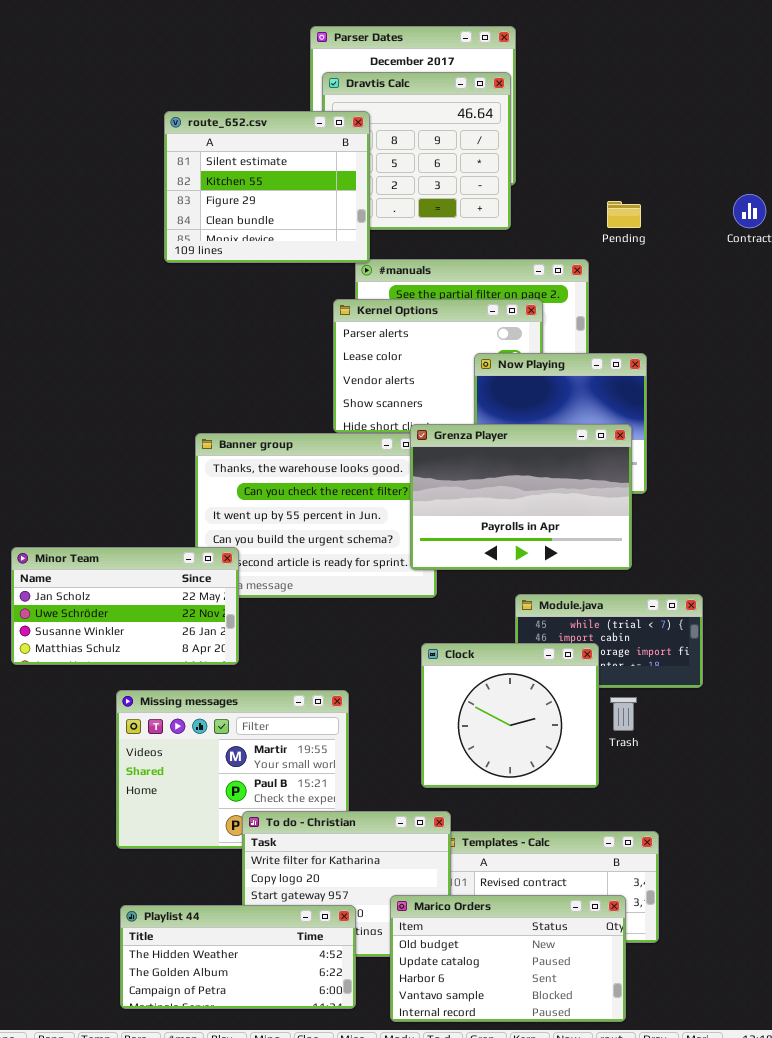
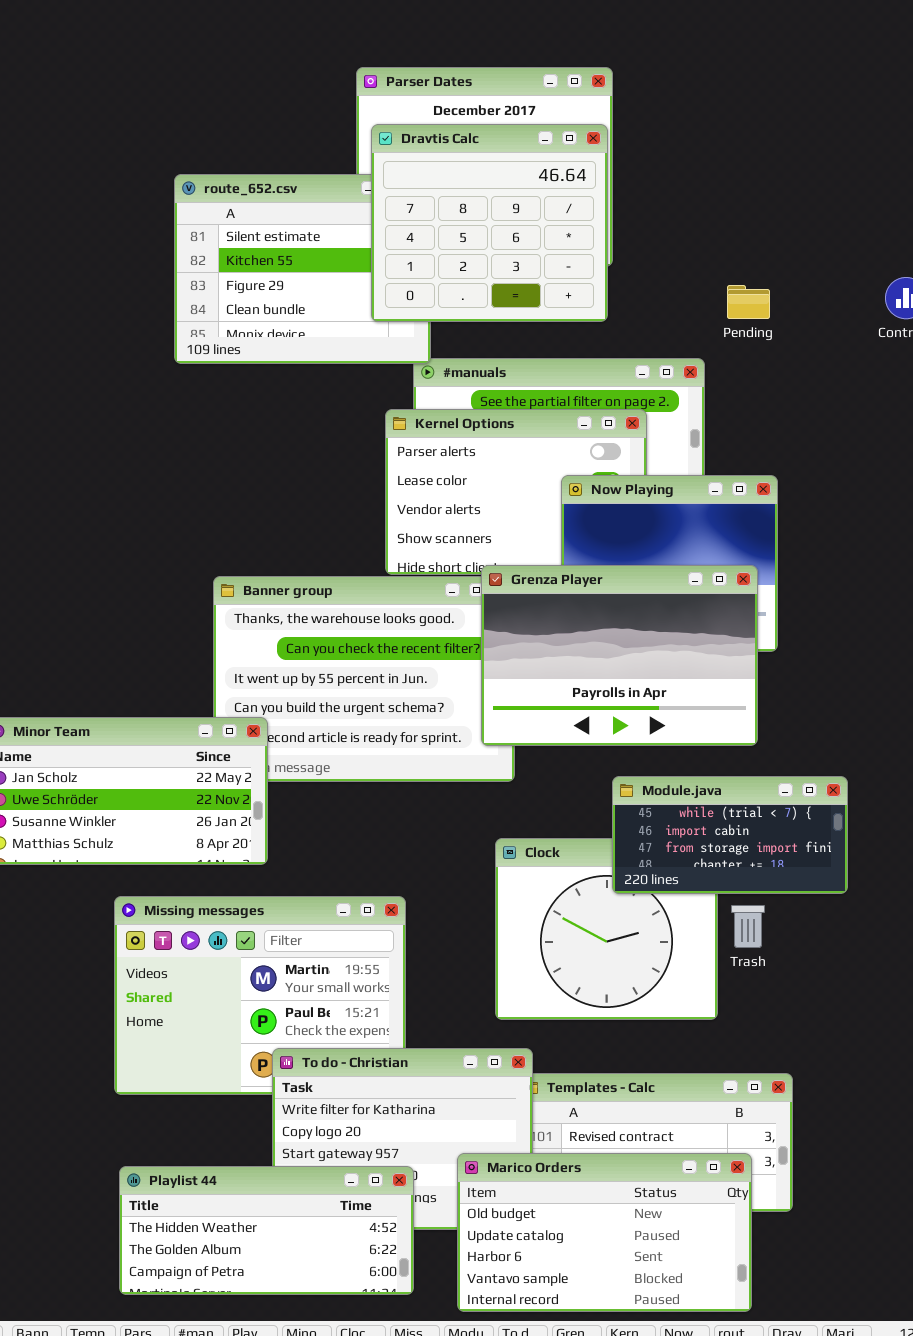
Dravtis Calc: [322,72,511,230] -> [371,124,608,322], raised
Module.java: [515,594,703,688] -> [612,776,848,894], raised

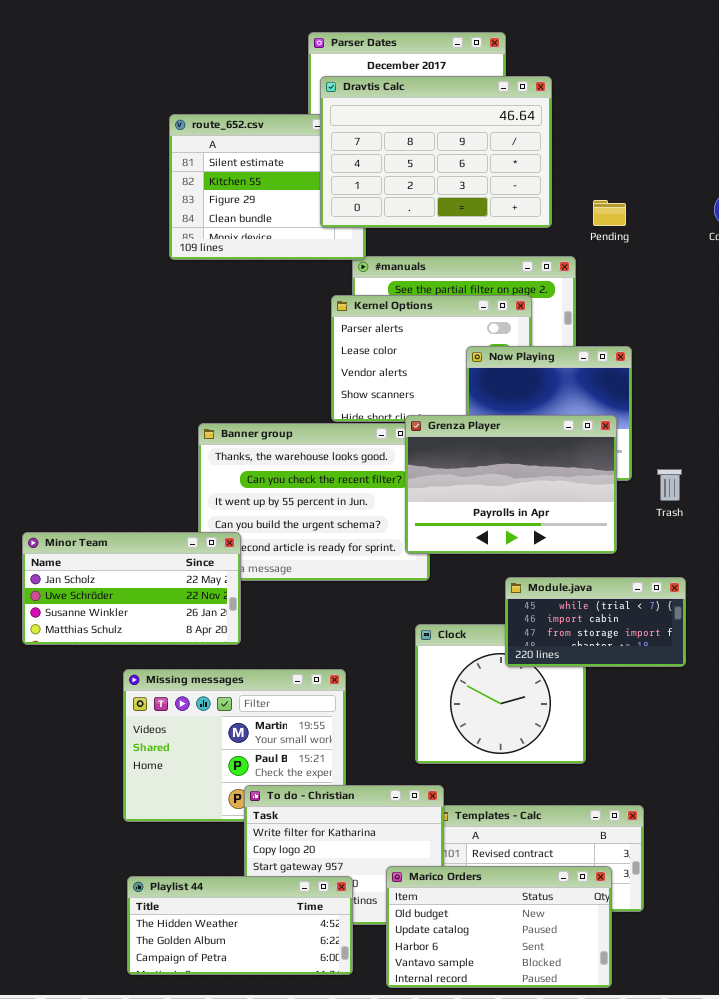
Dravtis Calc: [371,124,608,322] -> [320,76,552,228], resized
Trash: [731,905,765,948] -> [657,469,682,501], moved

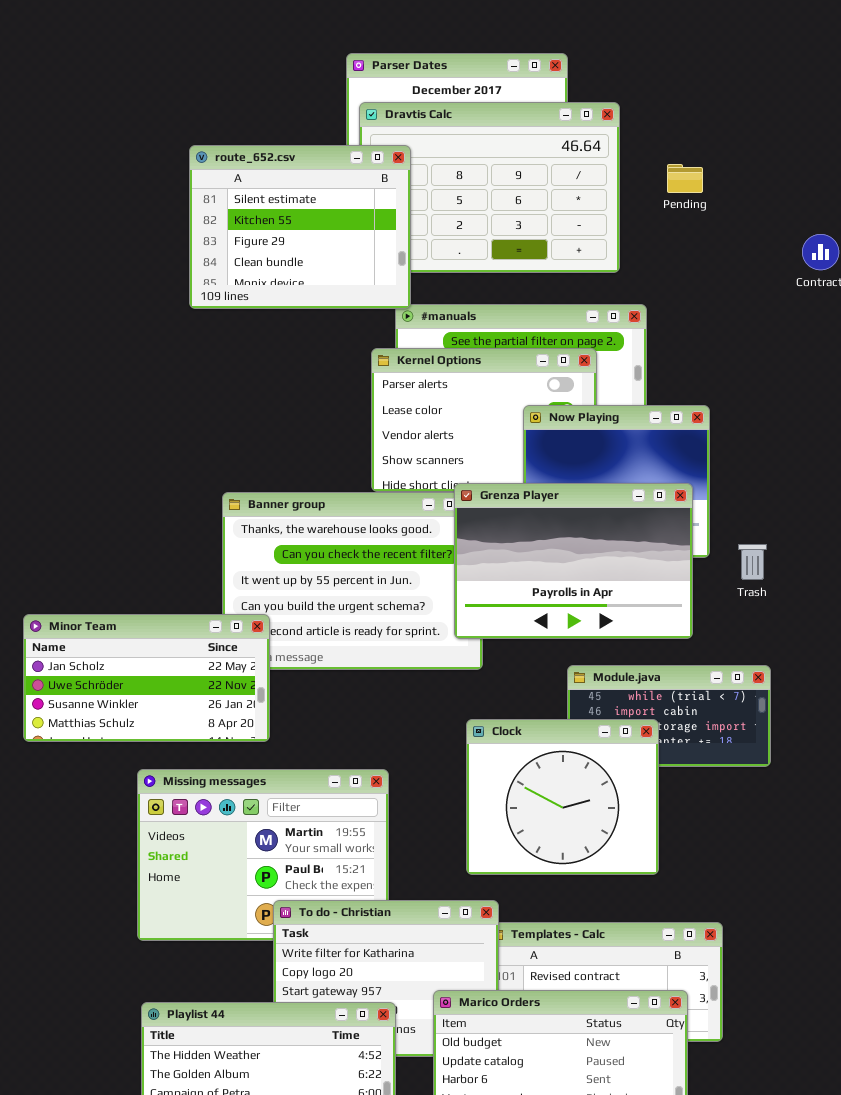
route_652.csv: [169,114,366,260] -> [189,145,411,309], raised
Pending: [593,200,626,226] -> [667,164,703,193], moved
Clock: [415,624,586,764] -> [466,719,659,875], raised

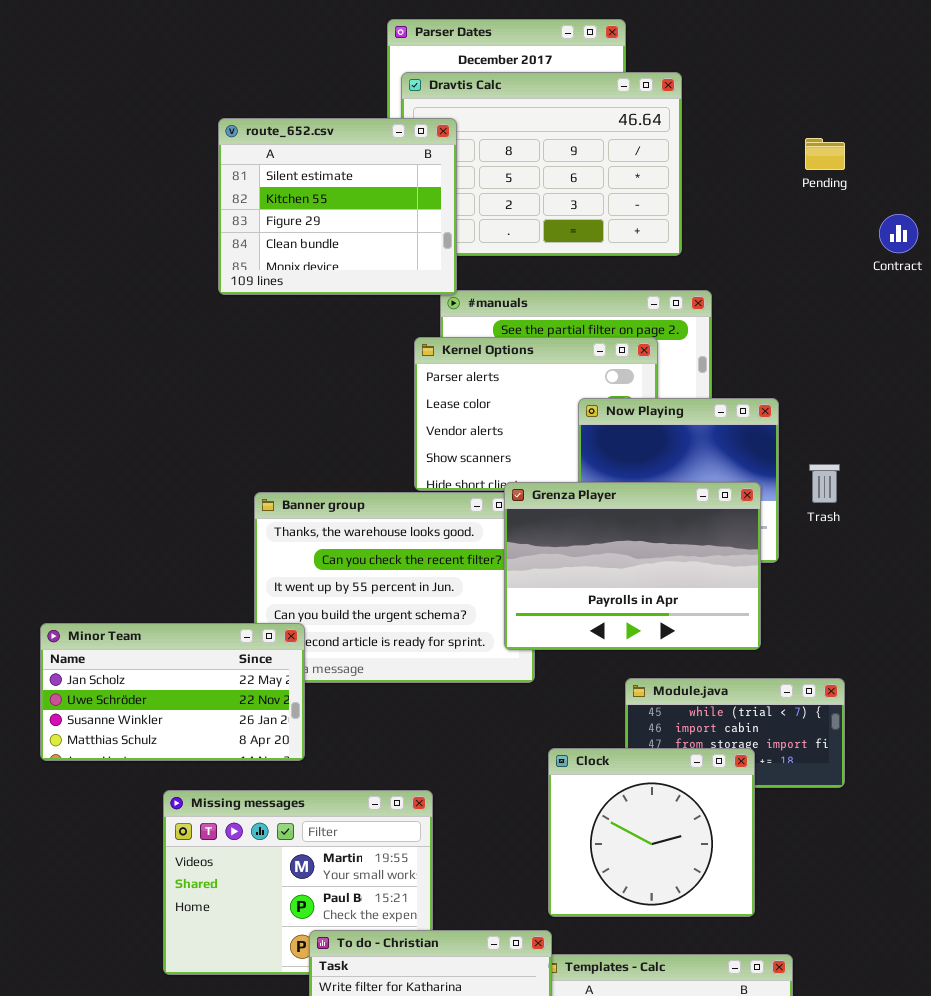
Pending: [667,164,703,193] -> [805,138,845,170], moved
Trash: [738,544,767,580] -> [809,464,840,503], moved
Clock: [466,719,659,875] -> [548,748,755,917], moved

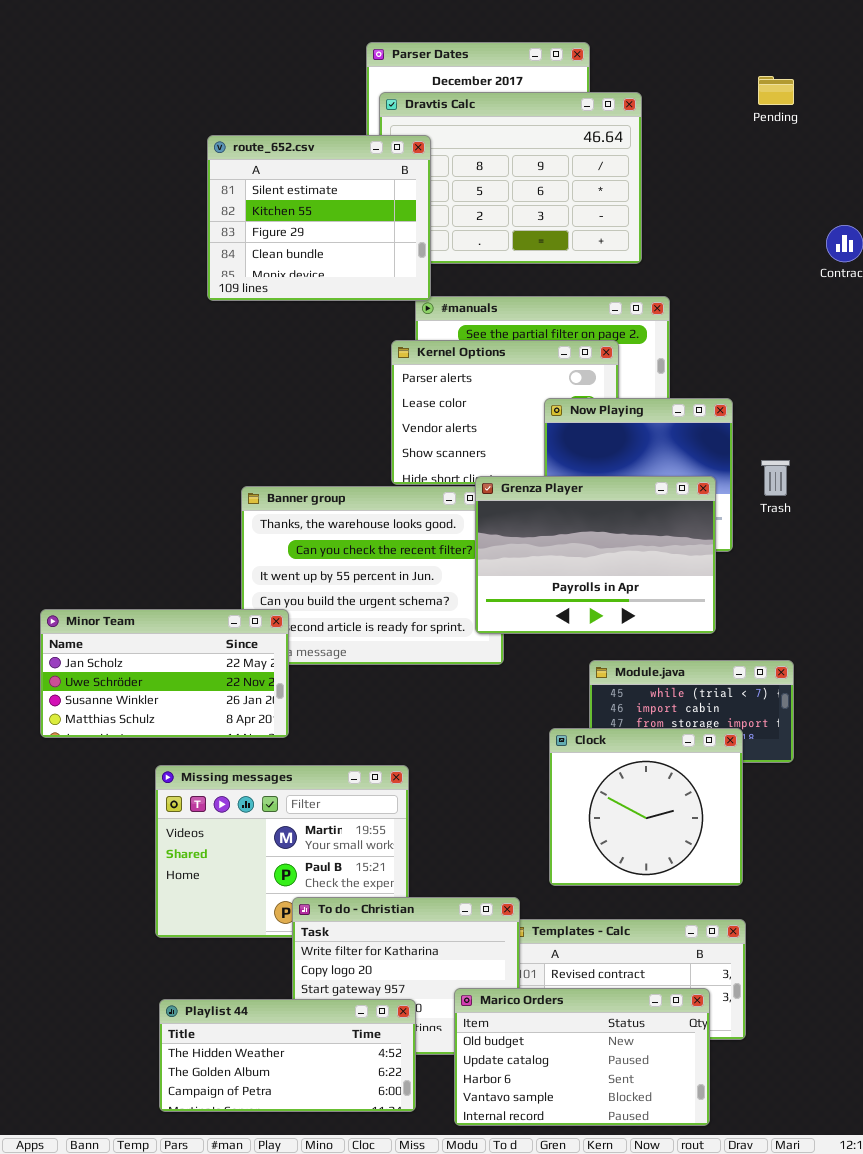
Pending: [805,138,845,170] -> [758,76,794,105], moved
Clock: [548,748,755,917] -> [549,728,743,886], moved

